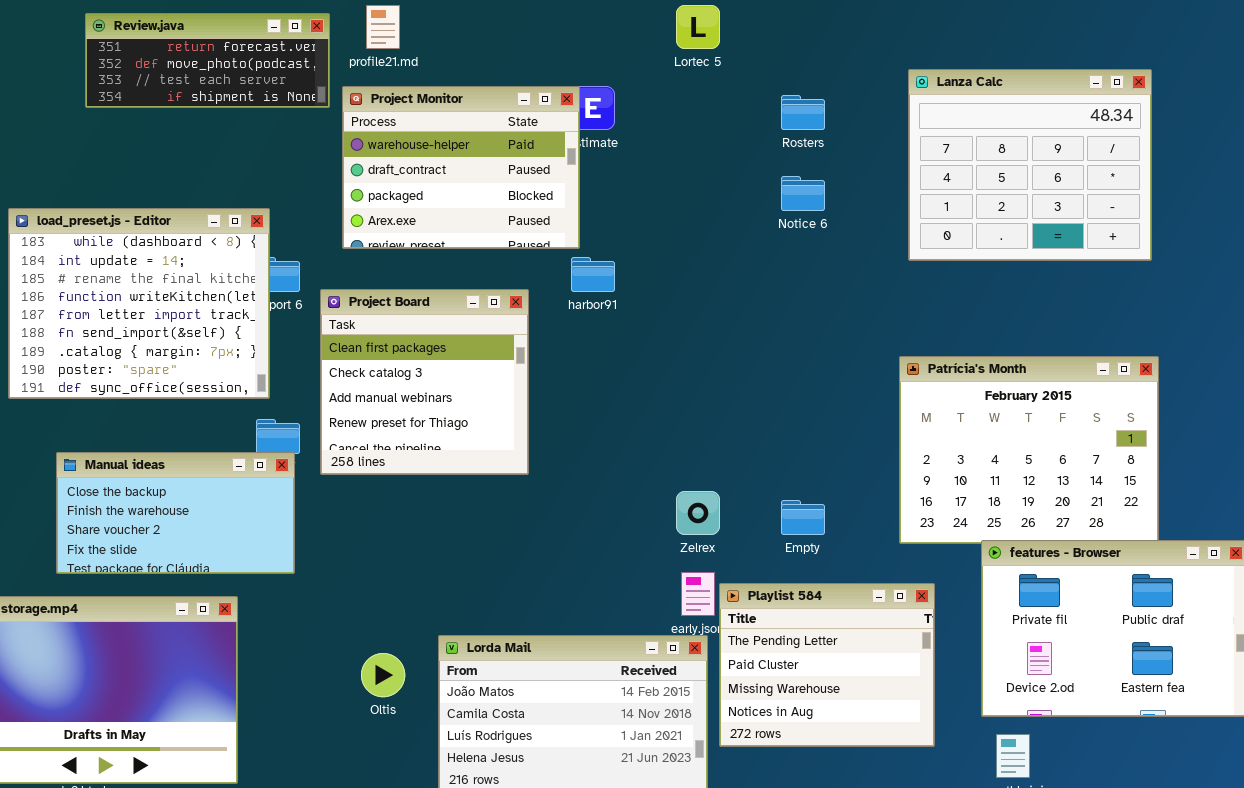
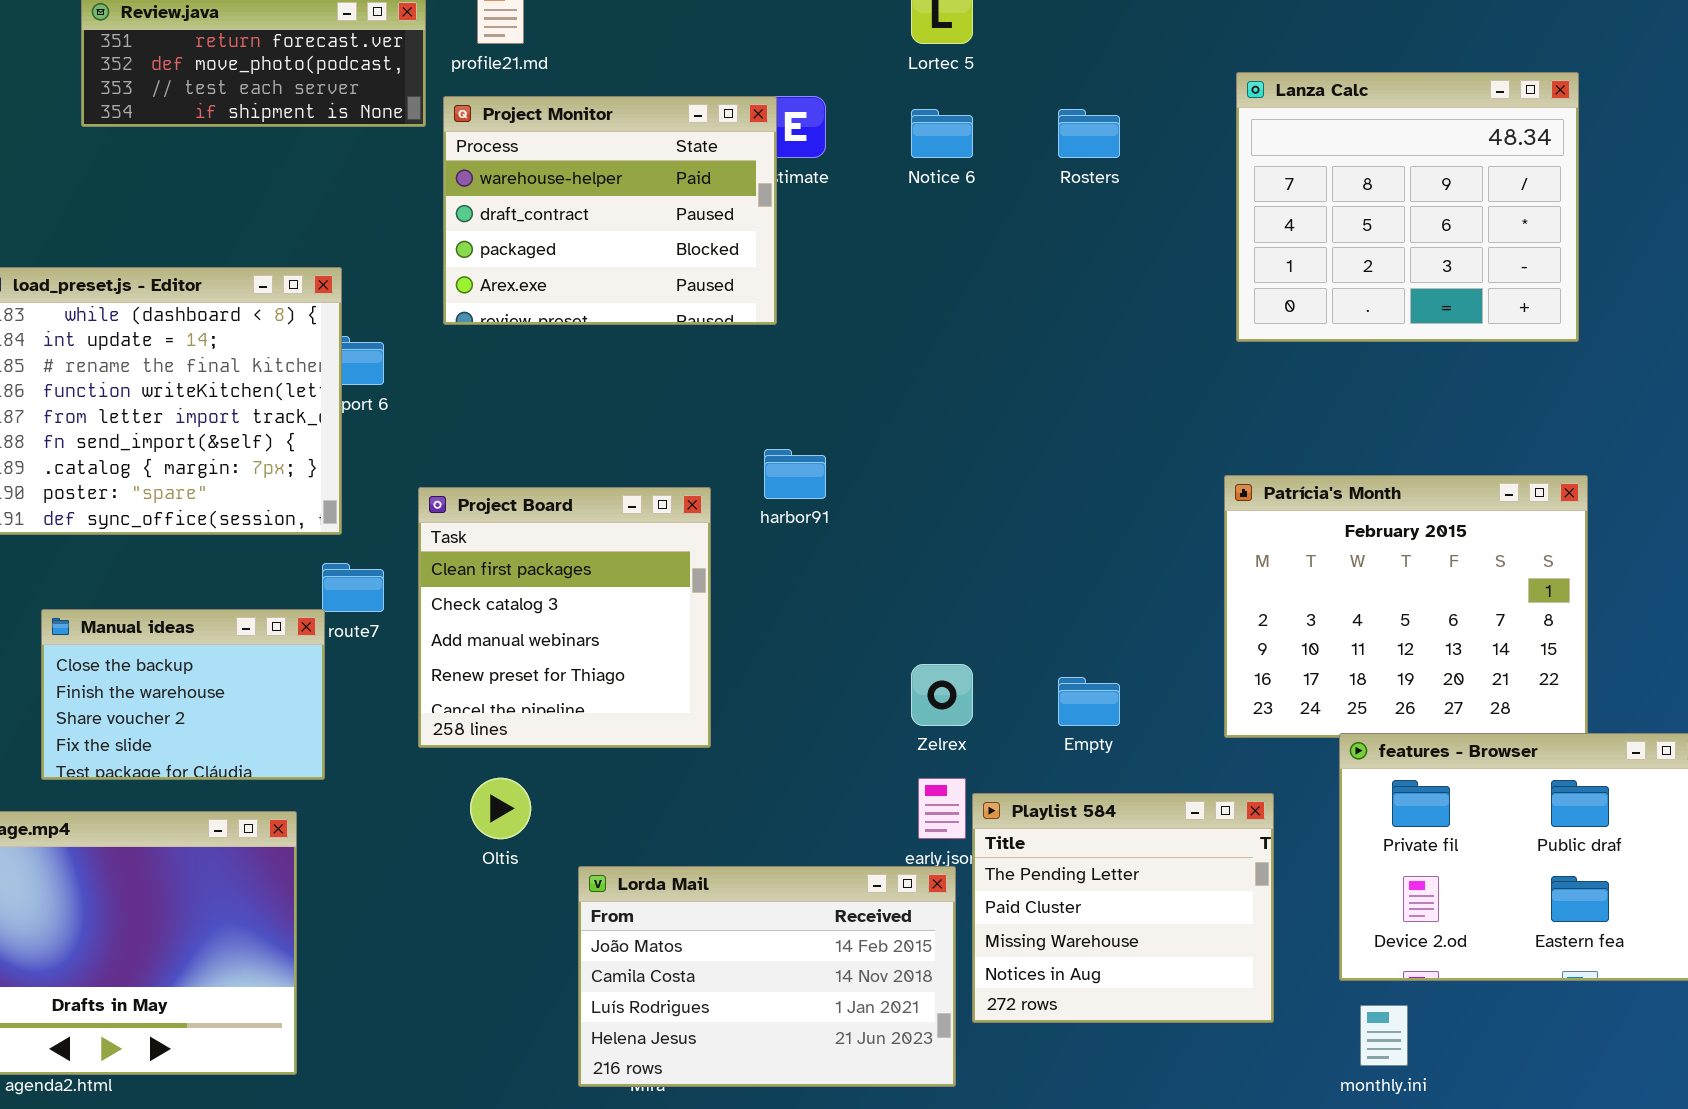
Notice 6: [781,176,825,211] -> [911,109,973,158], moved
harbor91: [571,257,615,292] -> [764,449,826,499], moved
Project Board: [320,289,529,475] -> [418,487,711,748], moved
Manual ideas: [56,452,295,574] -> [41,609,325,780], resized
Oltis: [361,653,405,697] -> [470,778,531,839], moved

